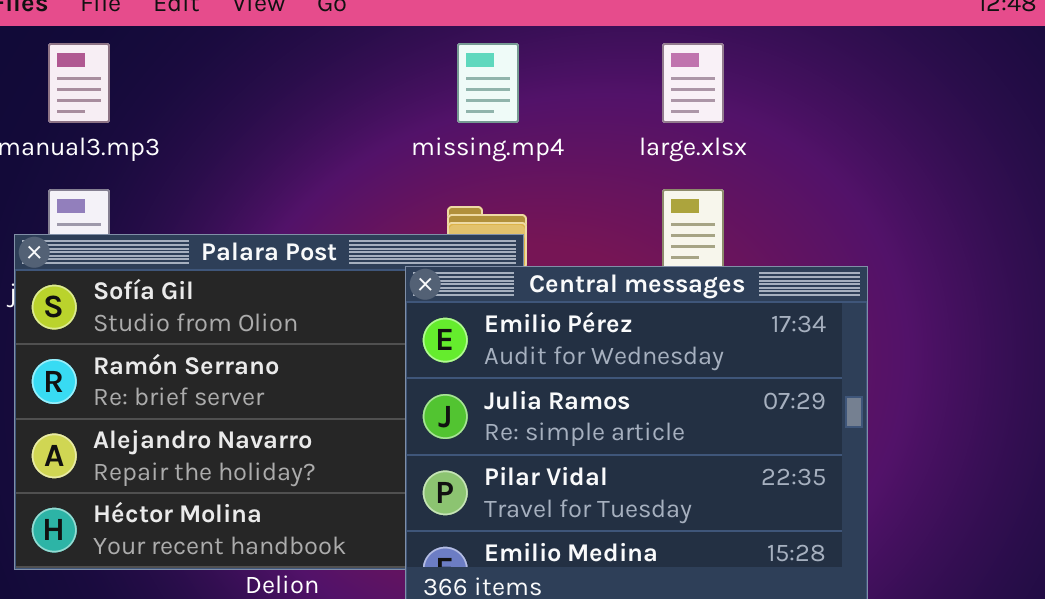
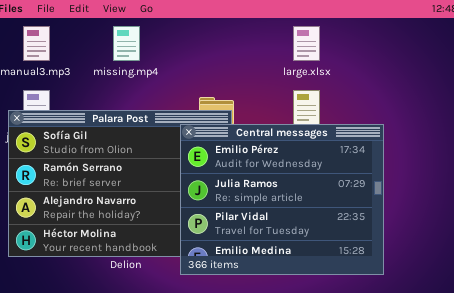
missing.mp4: [457,43,519,123] -> [113,26,140,61], moved

